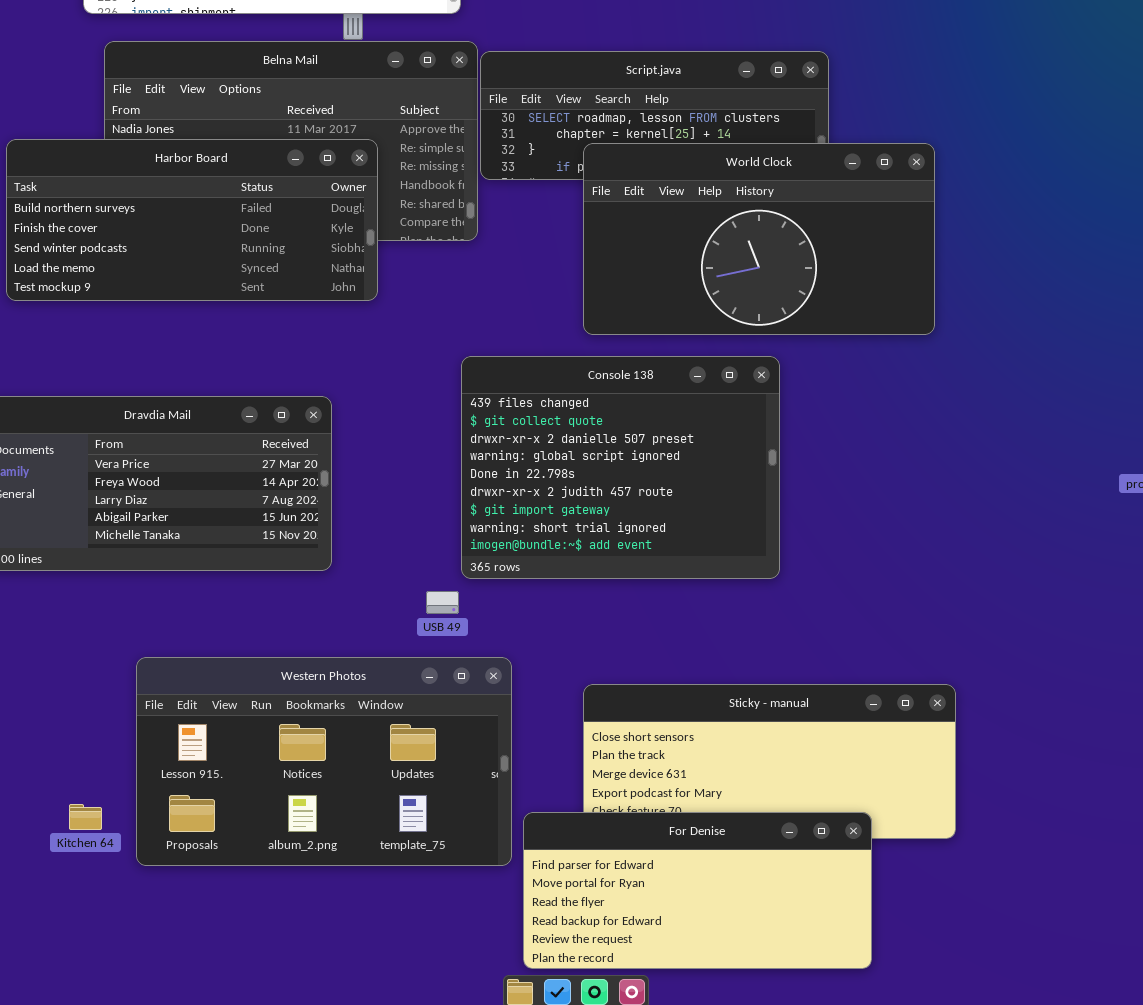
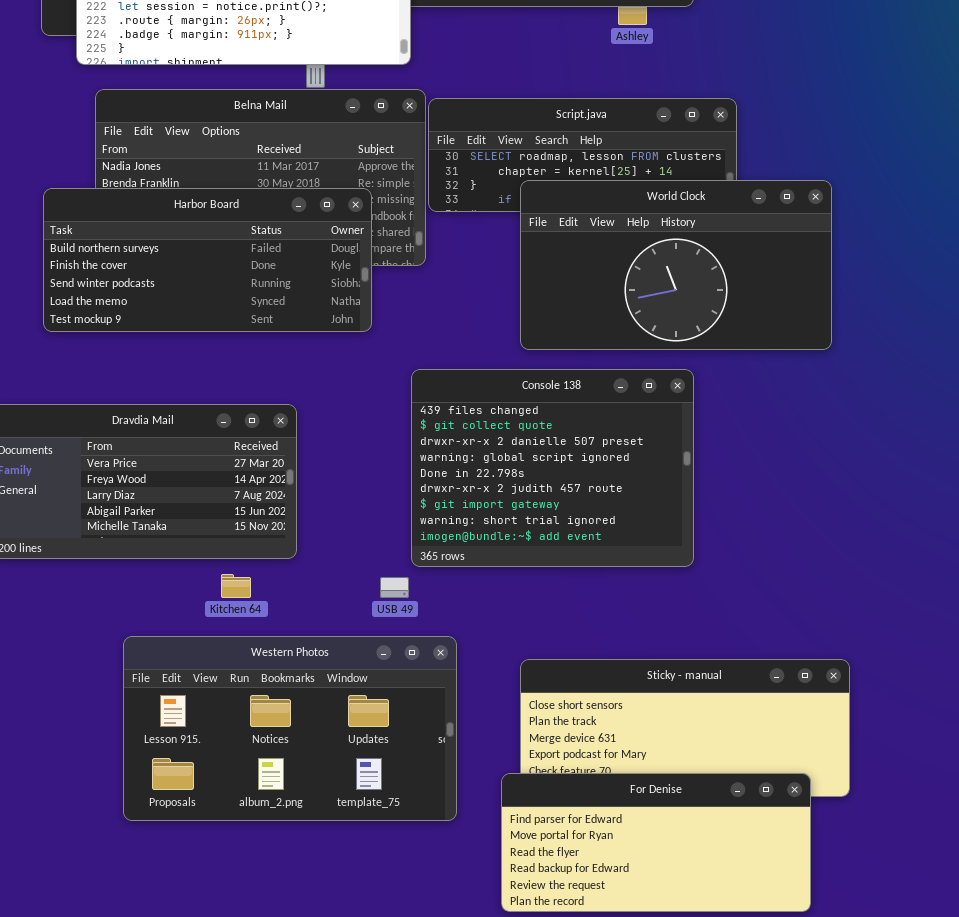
Harbor Board: [6,139,378,301] -> [43,188,372,332], moved
Kitchen 64: [69,804,102,830] -> [221,574,251,598], moved
For Denise: [523,812,872,969] -> [501,773,811,912], moved

